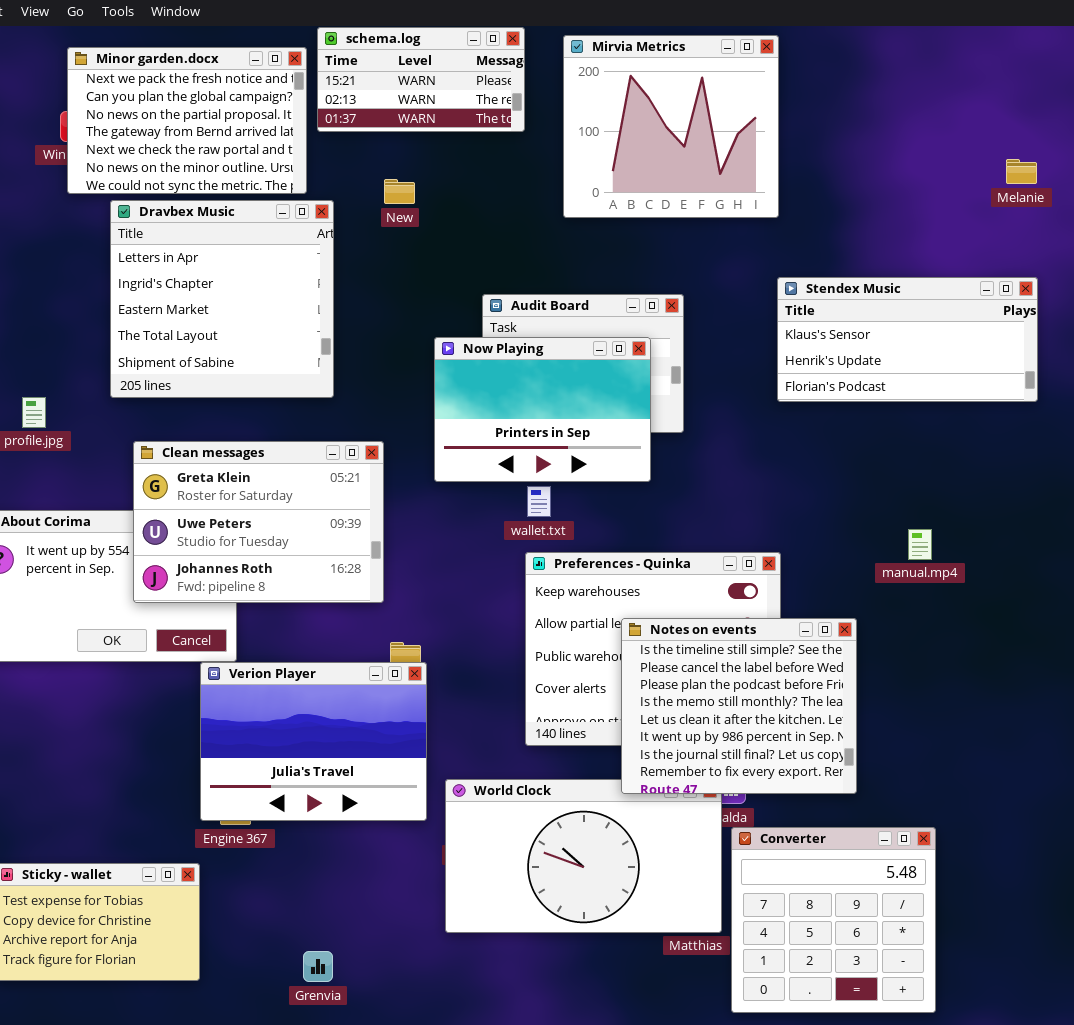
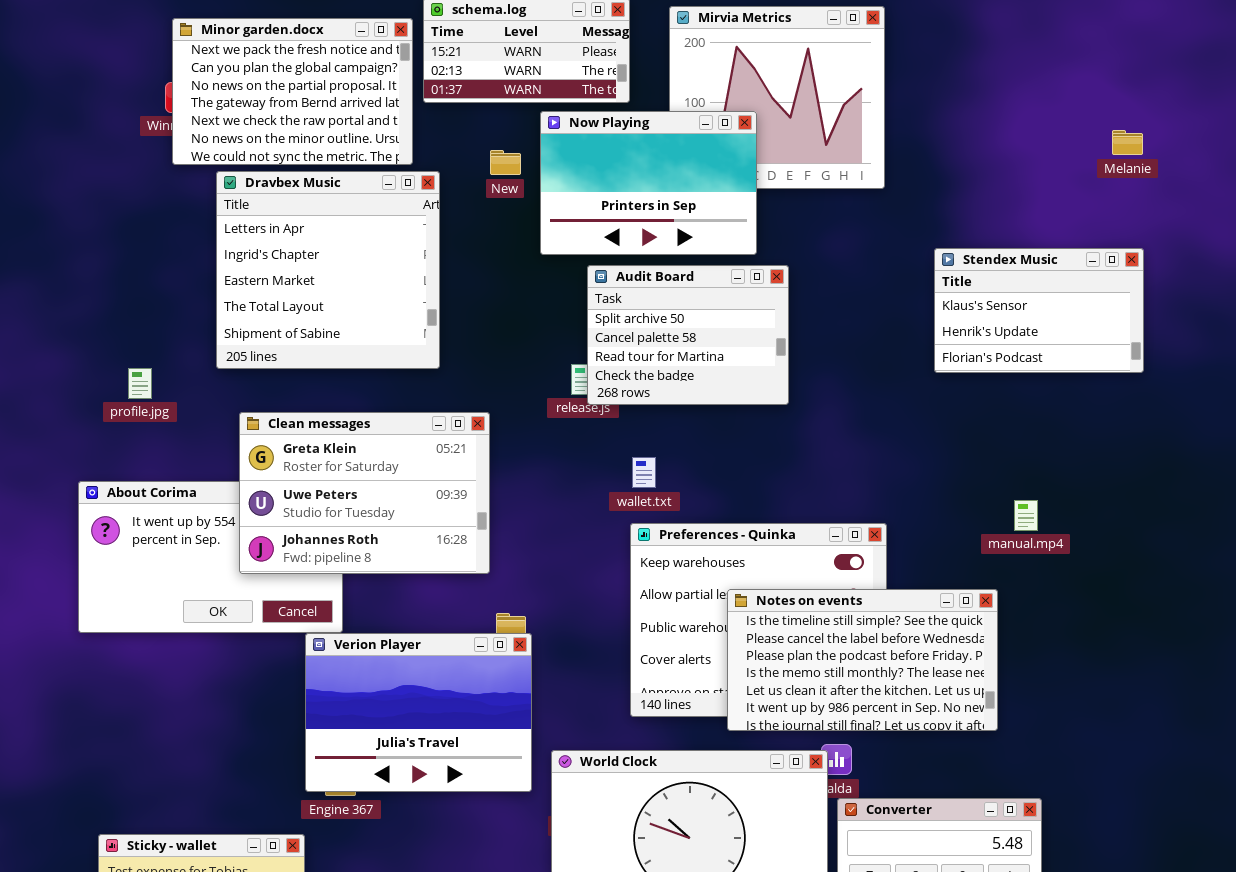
Stendex Music: [777,277,1038,402] -> [934,248,1144,373], resized
Now Playing: [434,337,651,482] -> [540,111,757,255], moved
Notes on events: [621,618,857,794] -> [727,589,998,731], resized

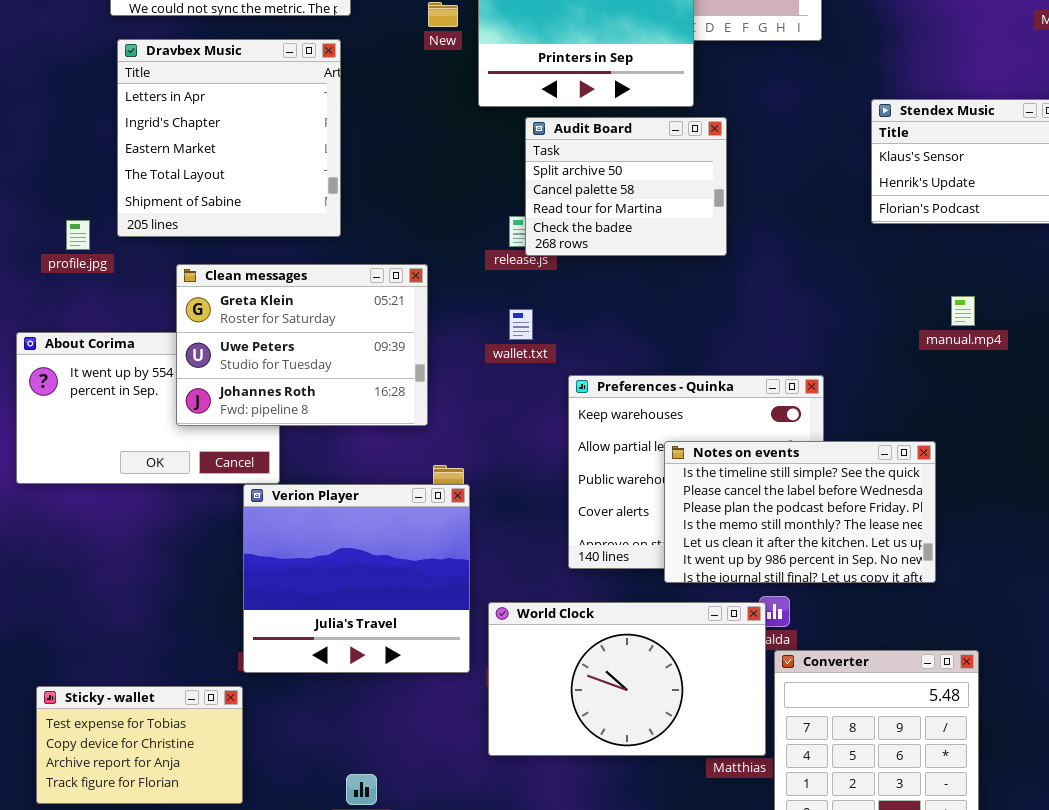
Dravbex Music: [216,171,440,369] -> [117,39,341,237], moved
wallet.txt: [632,457,656,488] -> [509,309,533,340], moved
manual.mp4: [1014,500,1038,531] -> [951,296,975,326], moved
Verion Player: [305,633,532,792] -> [243,484,470,673], resized

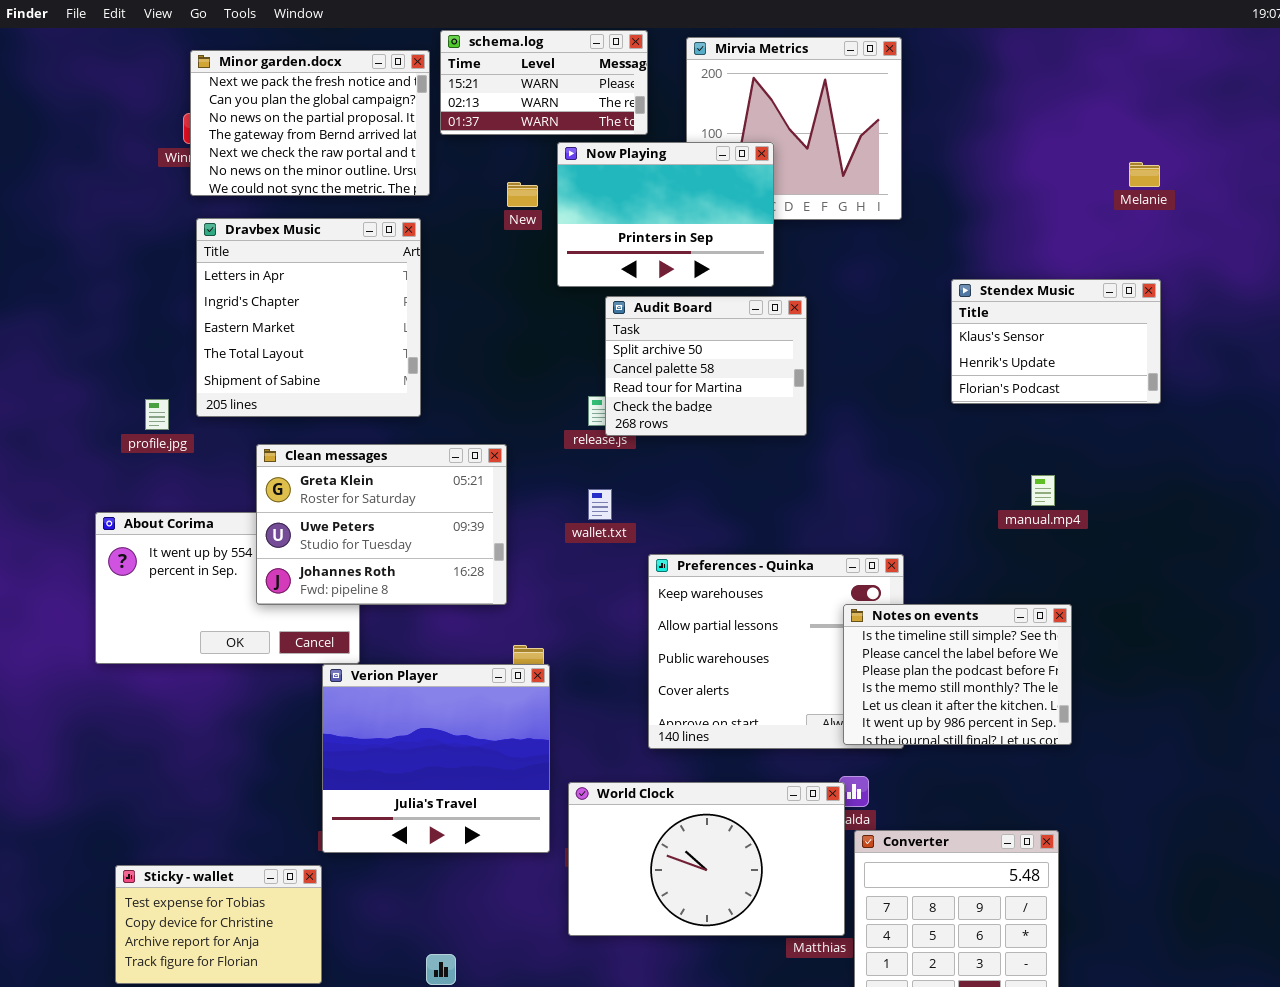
Notes on events: [664,441,936,583] -> [843,604,1072,745], moved, resized

